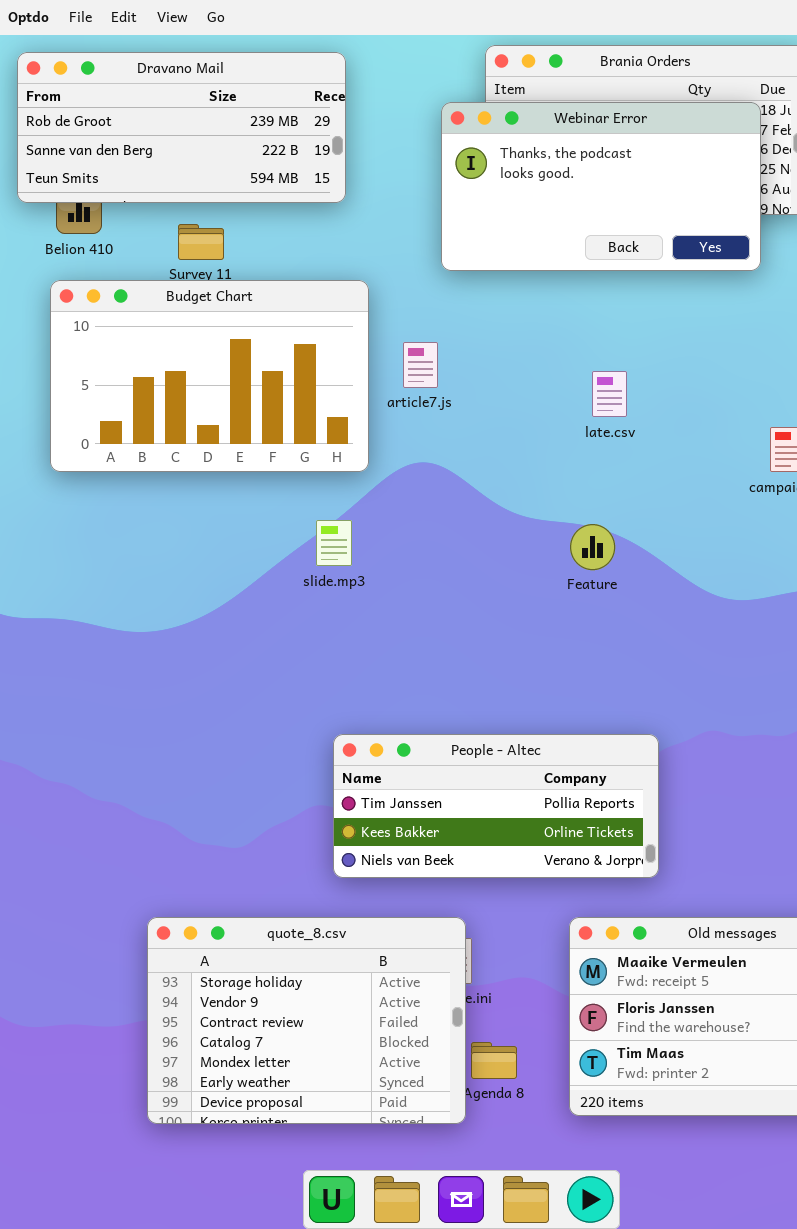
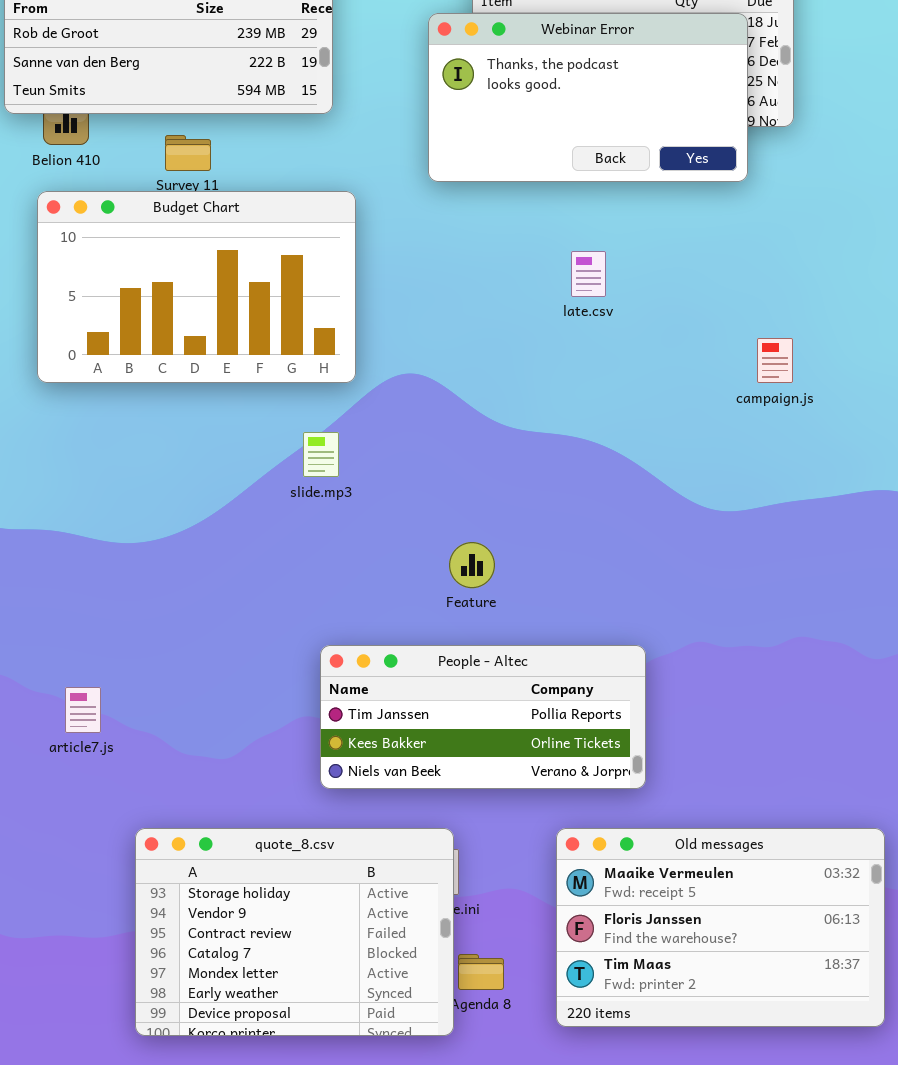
article7.js: [403,342,438,388] -> [65,687,101,733], moved
late.csv: [592,371,627,417] -> [571,251,606,297], moved
Feature: [570,524,615,570] -> [449,542,495,588], moved

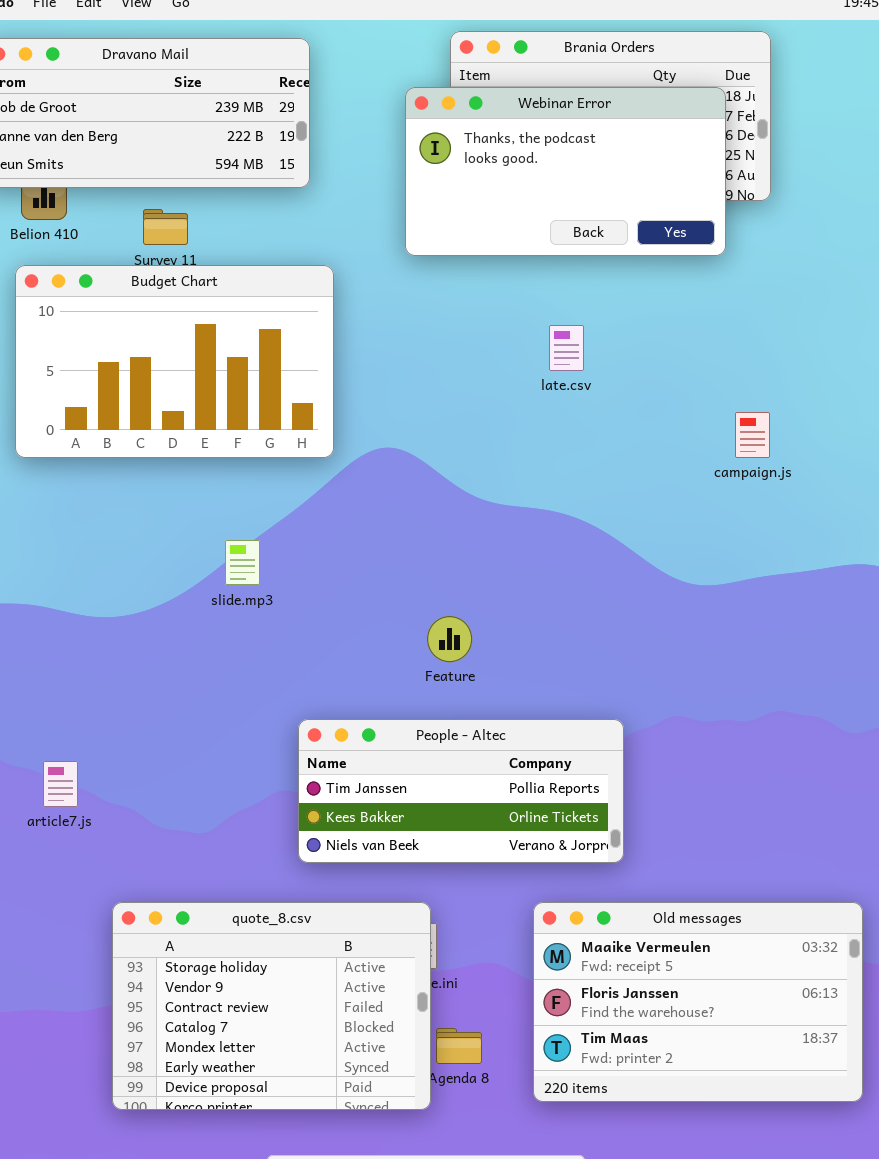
slide.mp3: [303,432,339,477] -> [225,540,260,585], moved

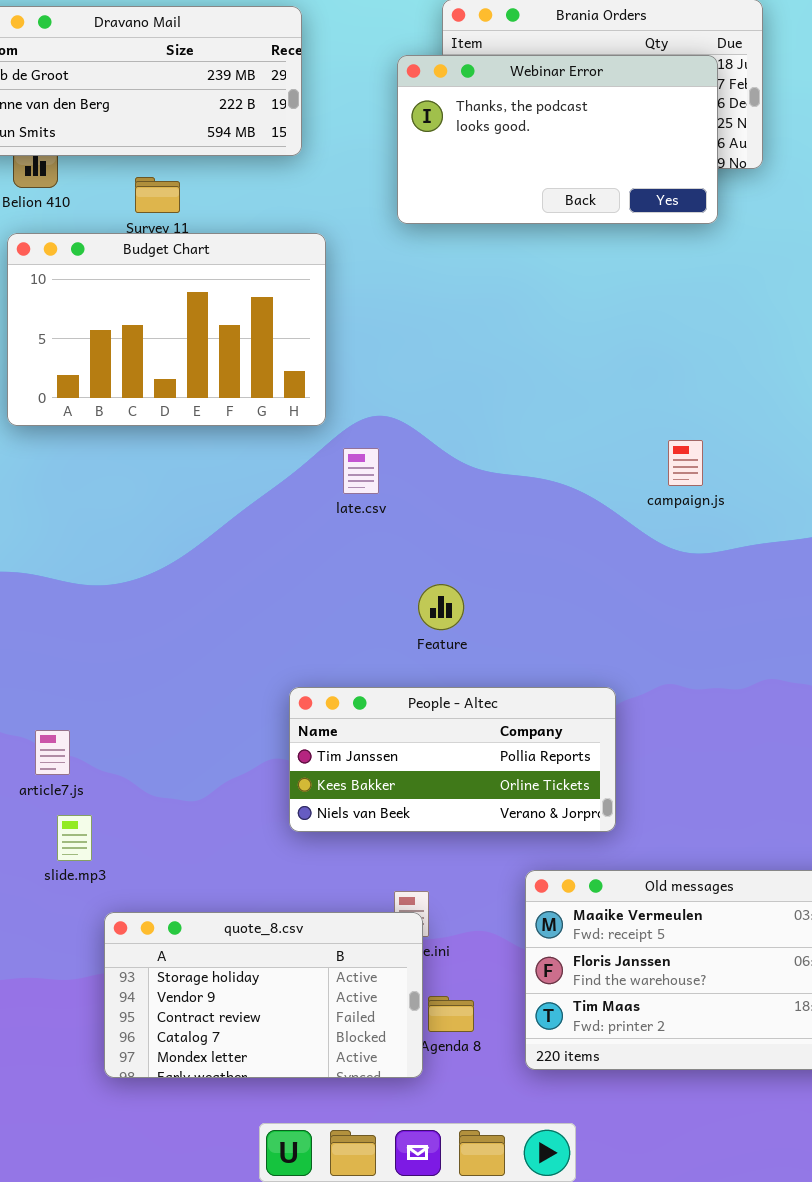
late.csv: [549,325,584,371] -> [343,448,379,494], moved
campaign.js: [735,412,770,458] -> [668,440,703,486], moved
slide.mp3: [225,540,260,585] -> [57,815,92,861], moved
quote_8.csv: [112,902,431,1110] -> [104,912,423,1078], resized

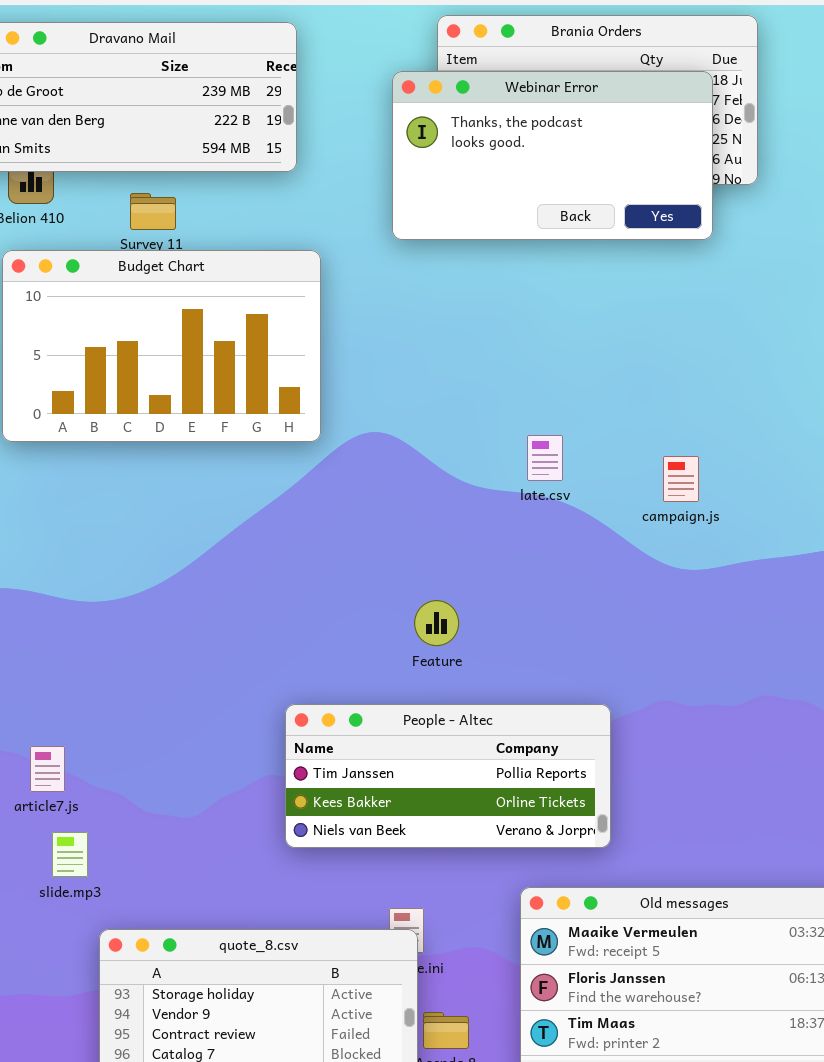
late.csv: [343,448,379,494] -> [527,435,563,481], moved

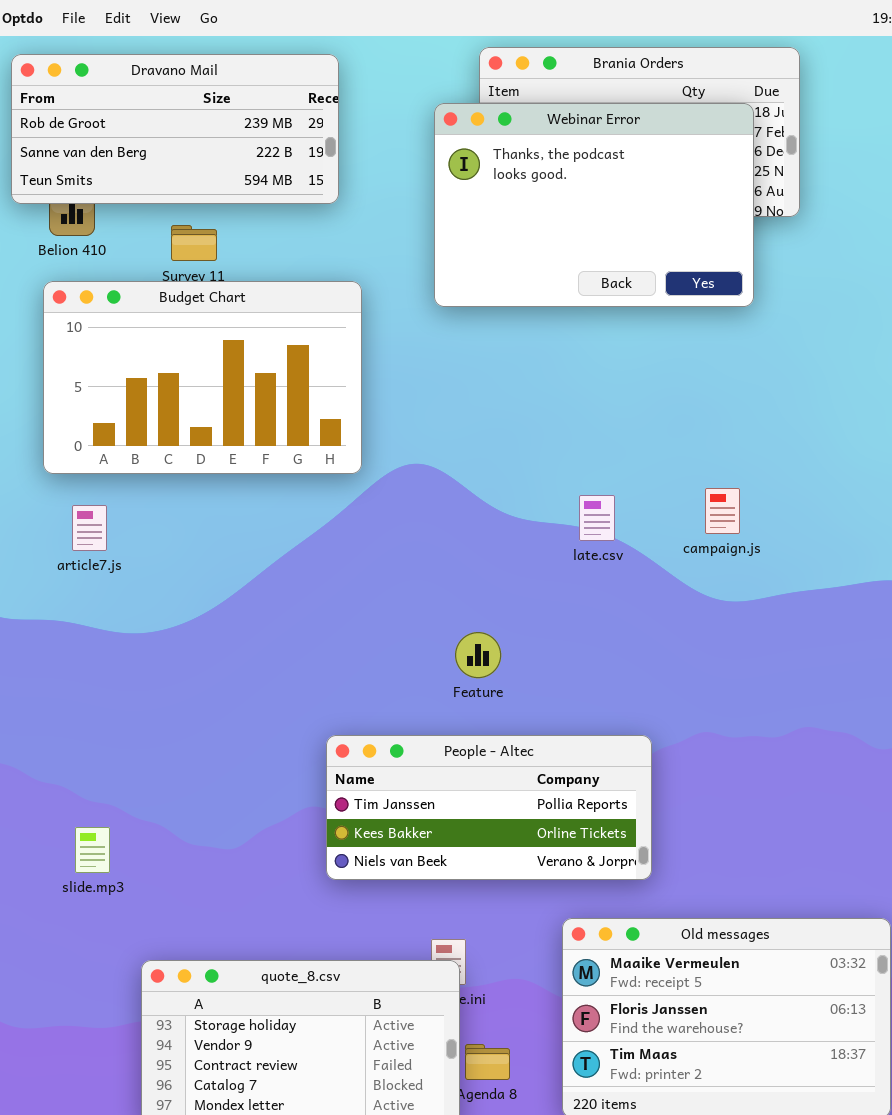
Webinar Error: [392,71,713,240] -> [434,103,754,307], resized
late.csv: [527,435,563,481] -> [579,495,615,541], moved
article7.js: [30,746,65,792] -> [72,505,107,551], moved
slide.mp3: [52,832,88,877] -> [75,827,110,873], moved

